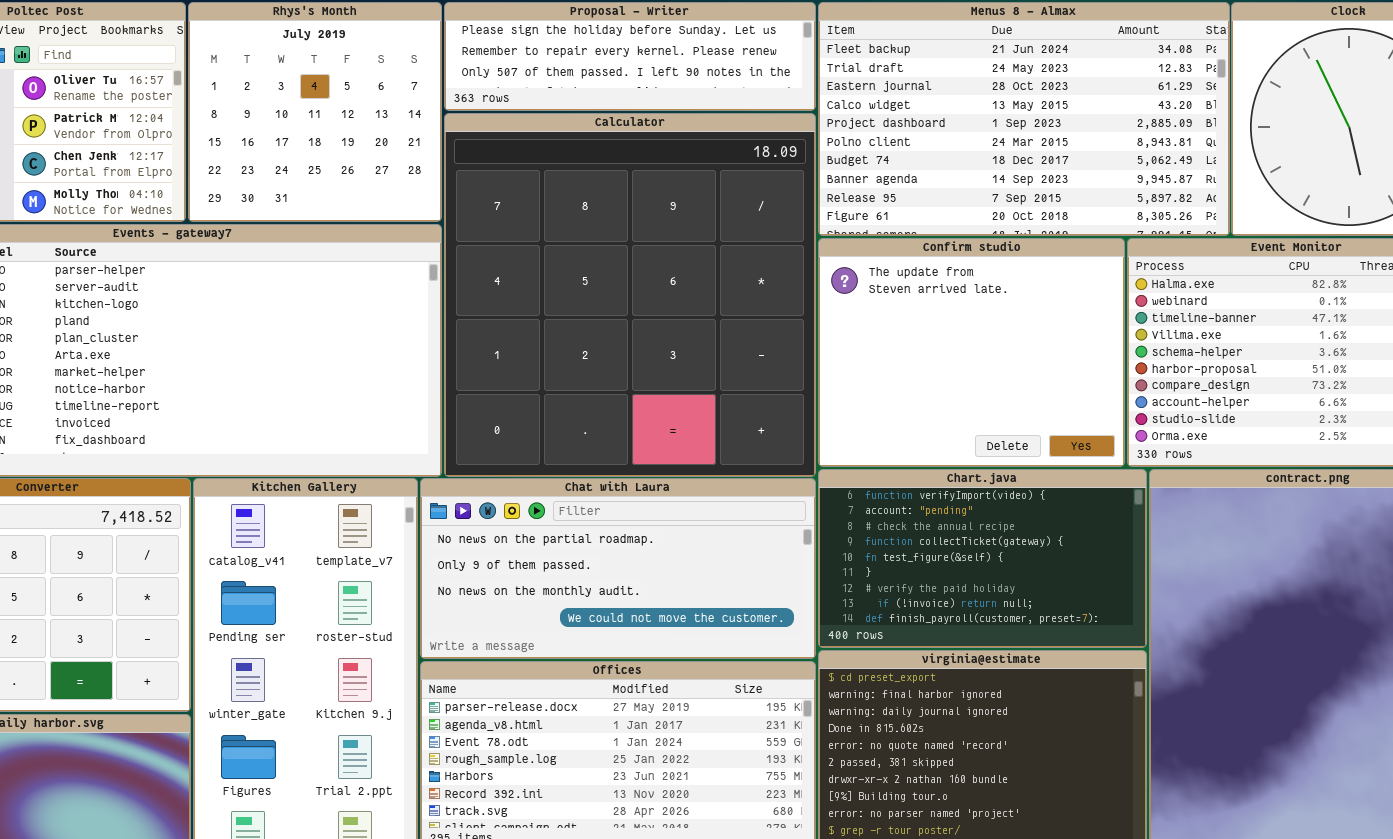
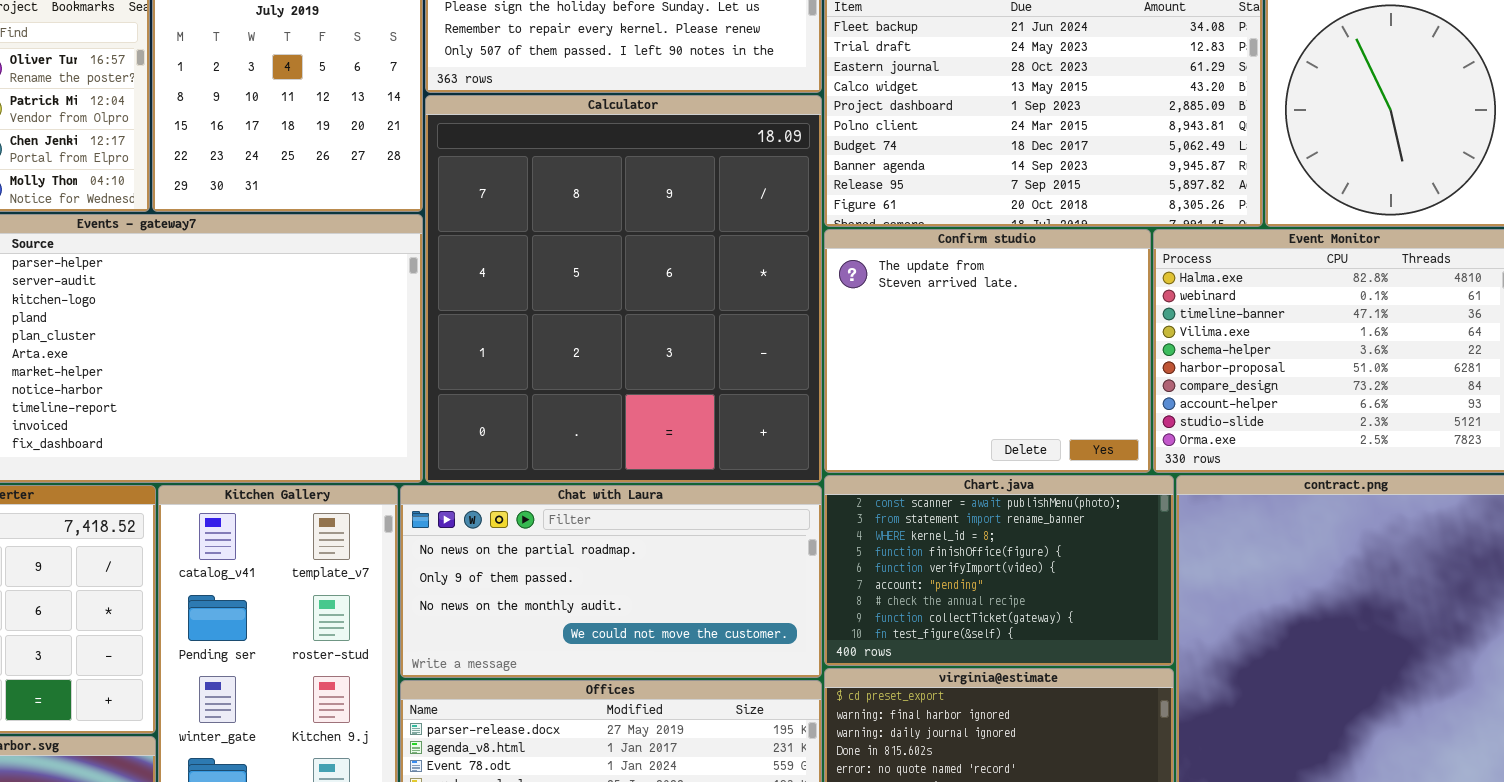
Chart.java: [818,469,1147,648] -> [824,475,1174,666], scrolled up 4 rows

